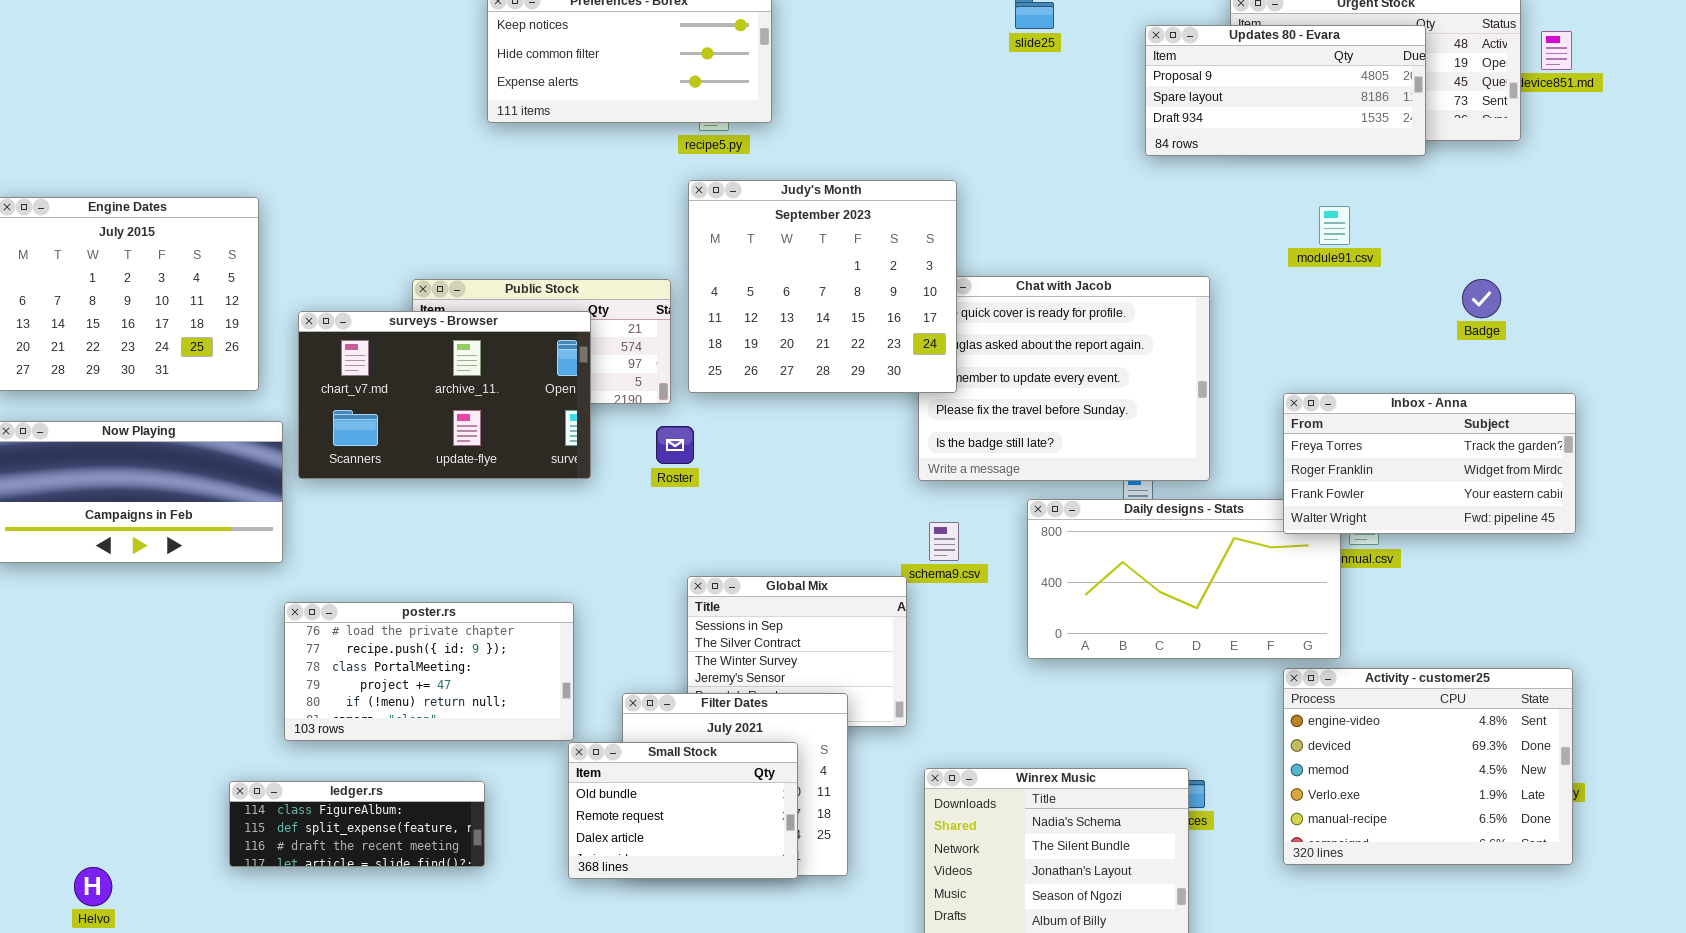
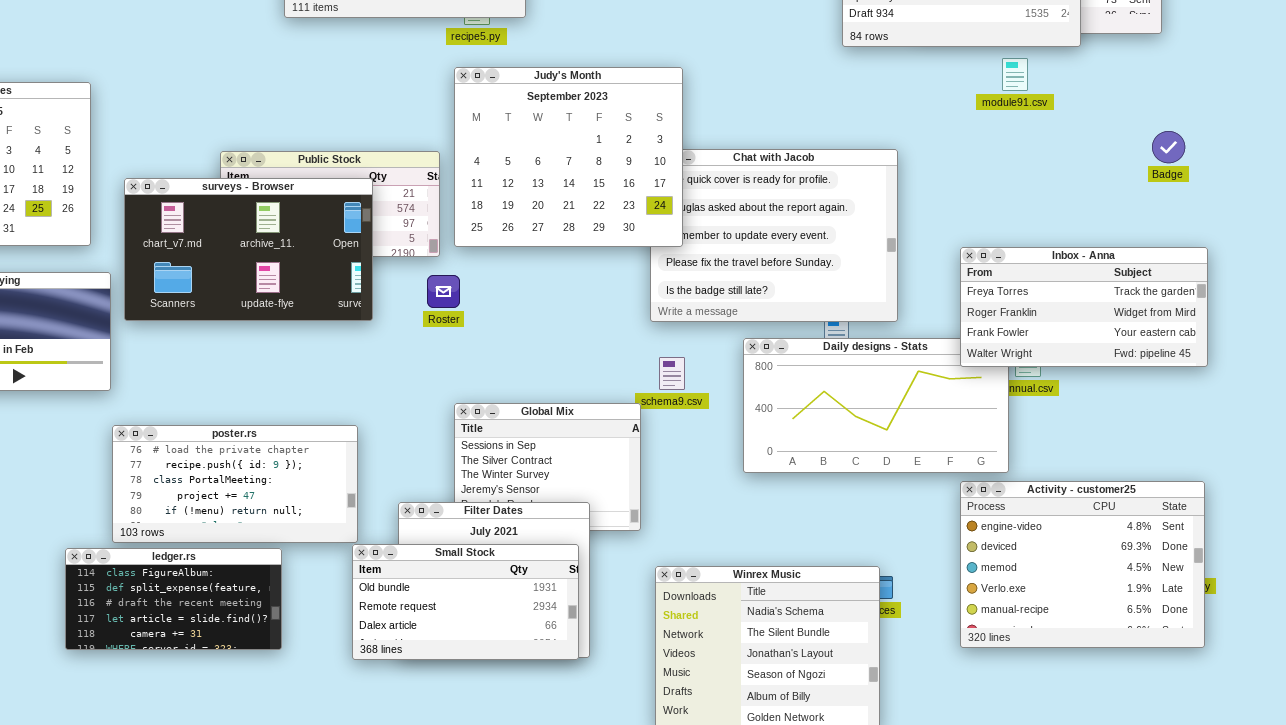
module91.csv: [1319,206,1350,245] -> [1002,58,1028,91], moved
Badge: [1462,279,1501,318] -> [1152,131,1185,163], moved
Small Stock: [568,742,798,879] -> [352,544,579,660], resized
ledger.rs: [229,781,485,867] -> [65,548,282,650], resized

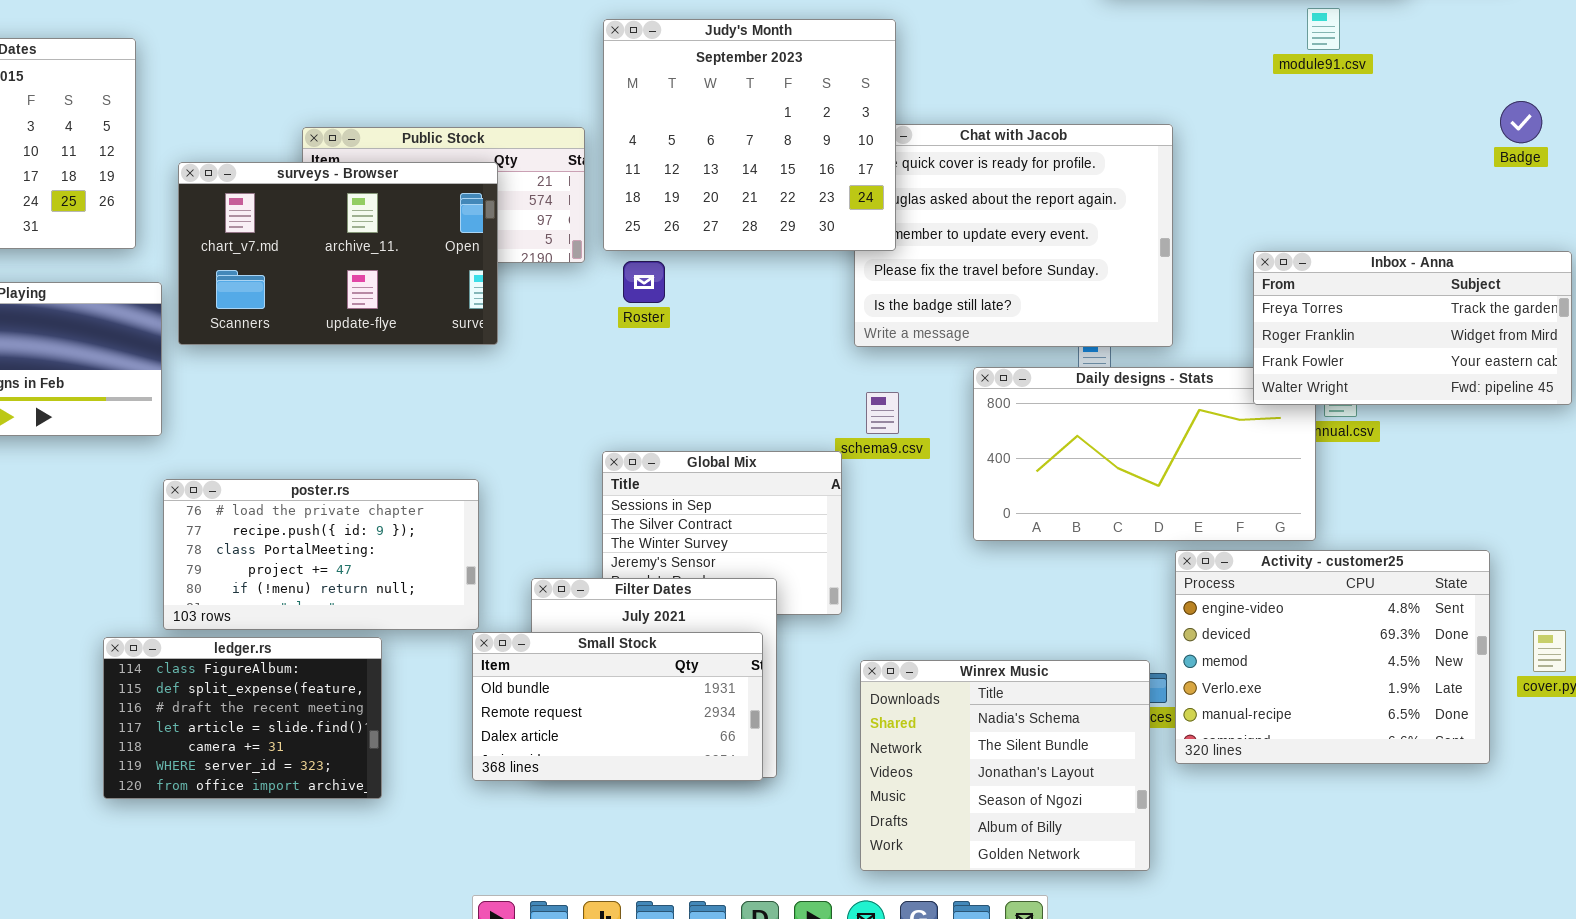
Roster: [427,275,460,308] -> [623,261,665,303], moved
Activity - customer25: [960,481,1205,648] -> [1175,550,1490,764], moved
ledger.rs: [65,548,282,650] -> [103,637,382,799], resized

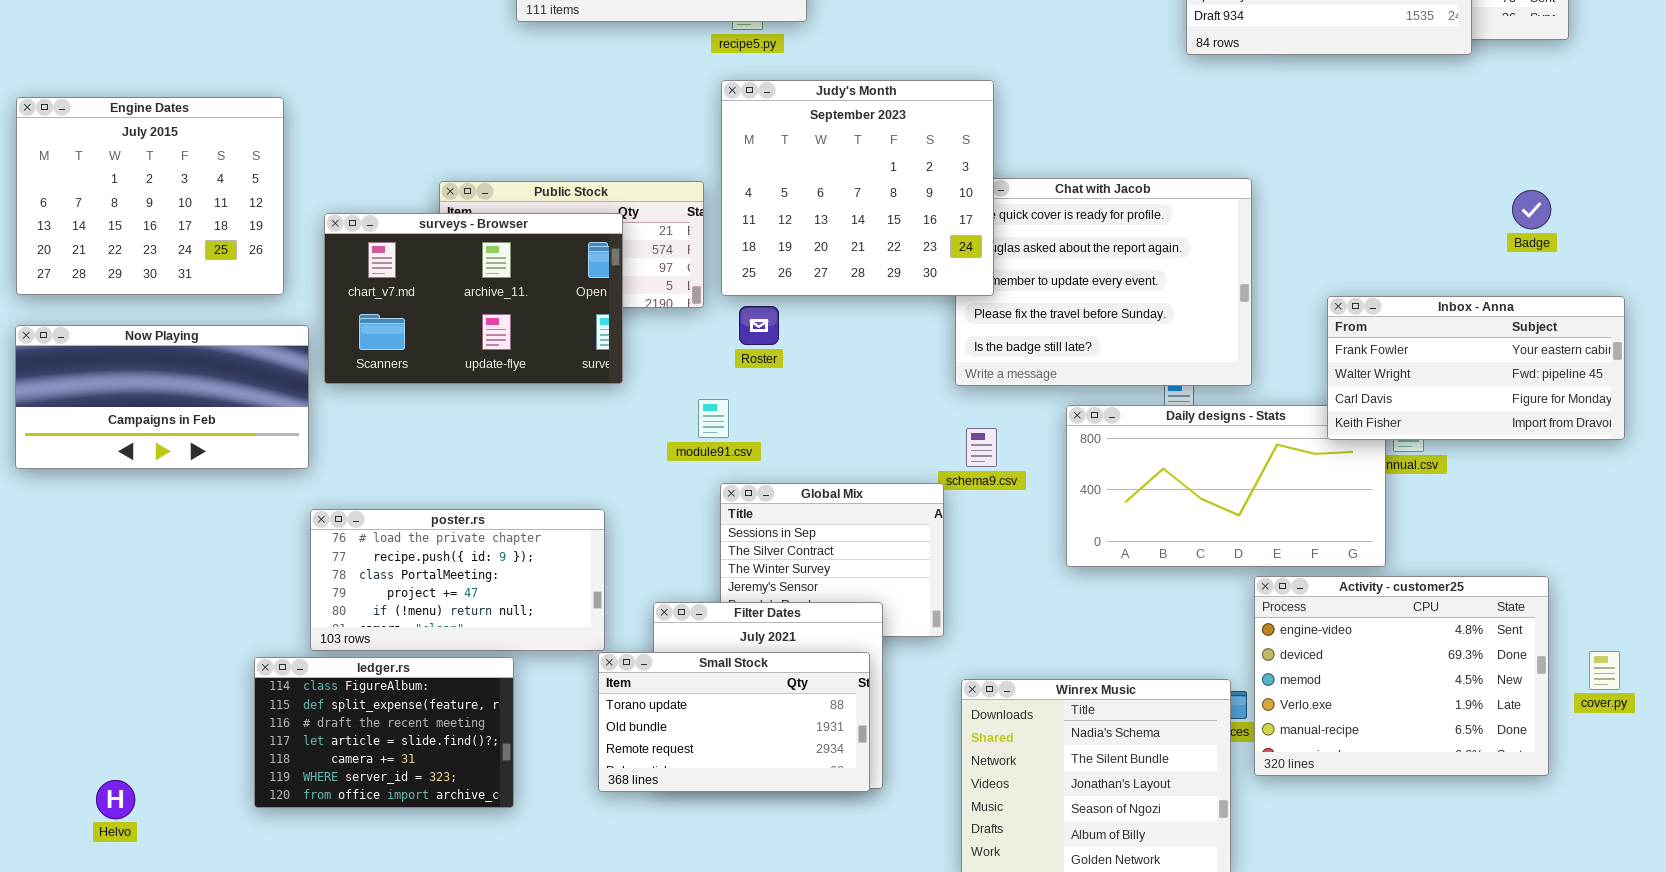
module91.csv: [1307,8,1340,50] -> [698,399,729,438], moved
Badge: [1500,101,1542,143] -> [1512,190,1551,229], moved
Inbox - Anna: [1253,251,1572,405] -> [1327,296,1625,440], scrolled down 2 rows
Small Stock: [472,632,763,781] -> [598,652,870,792], scrolled up 1 row

